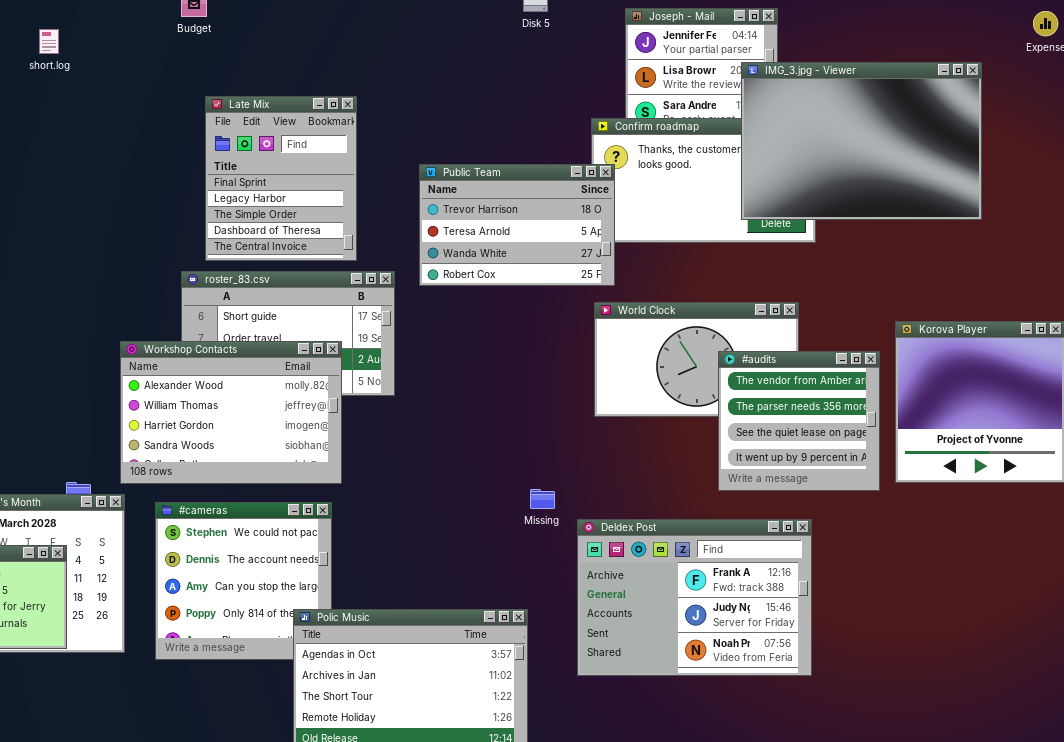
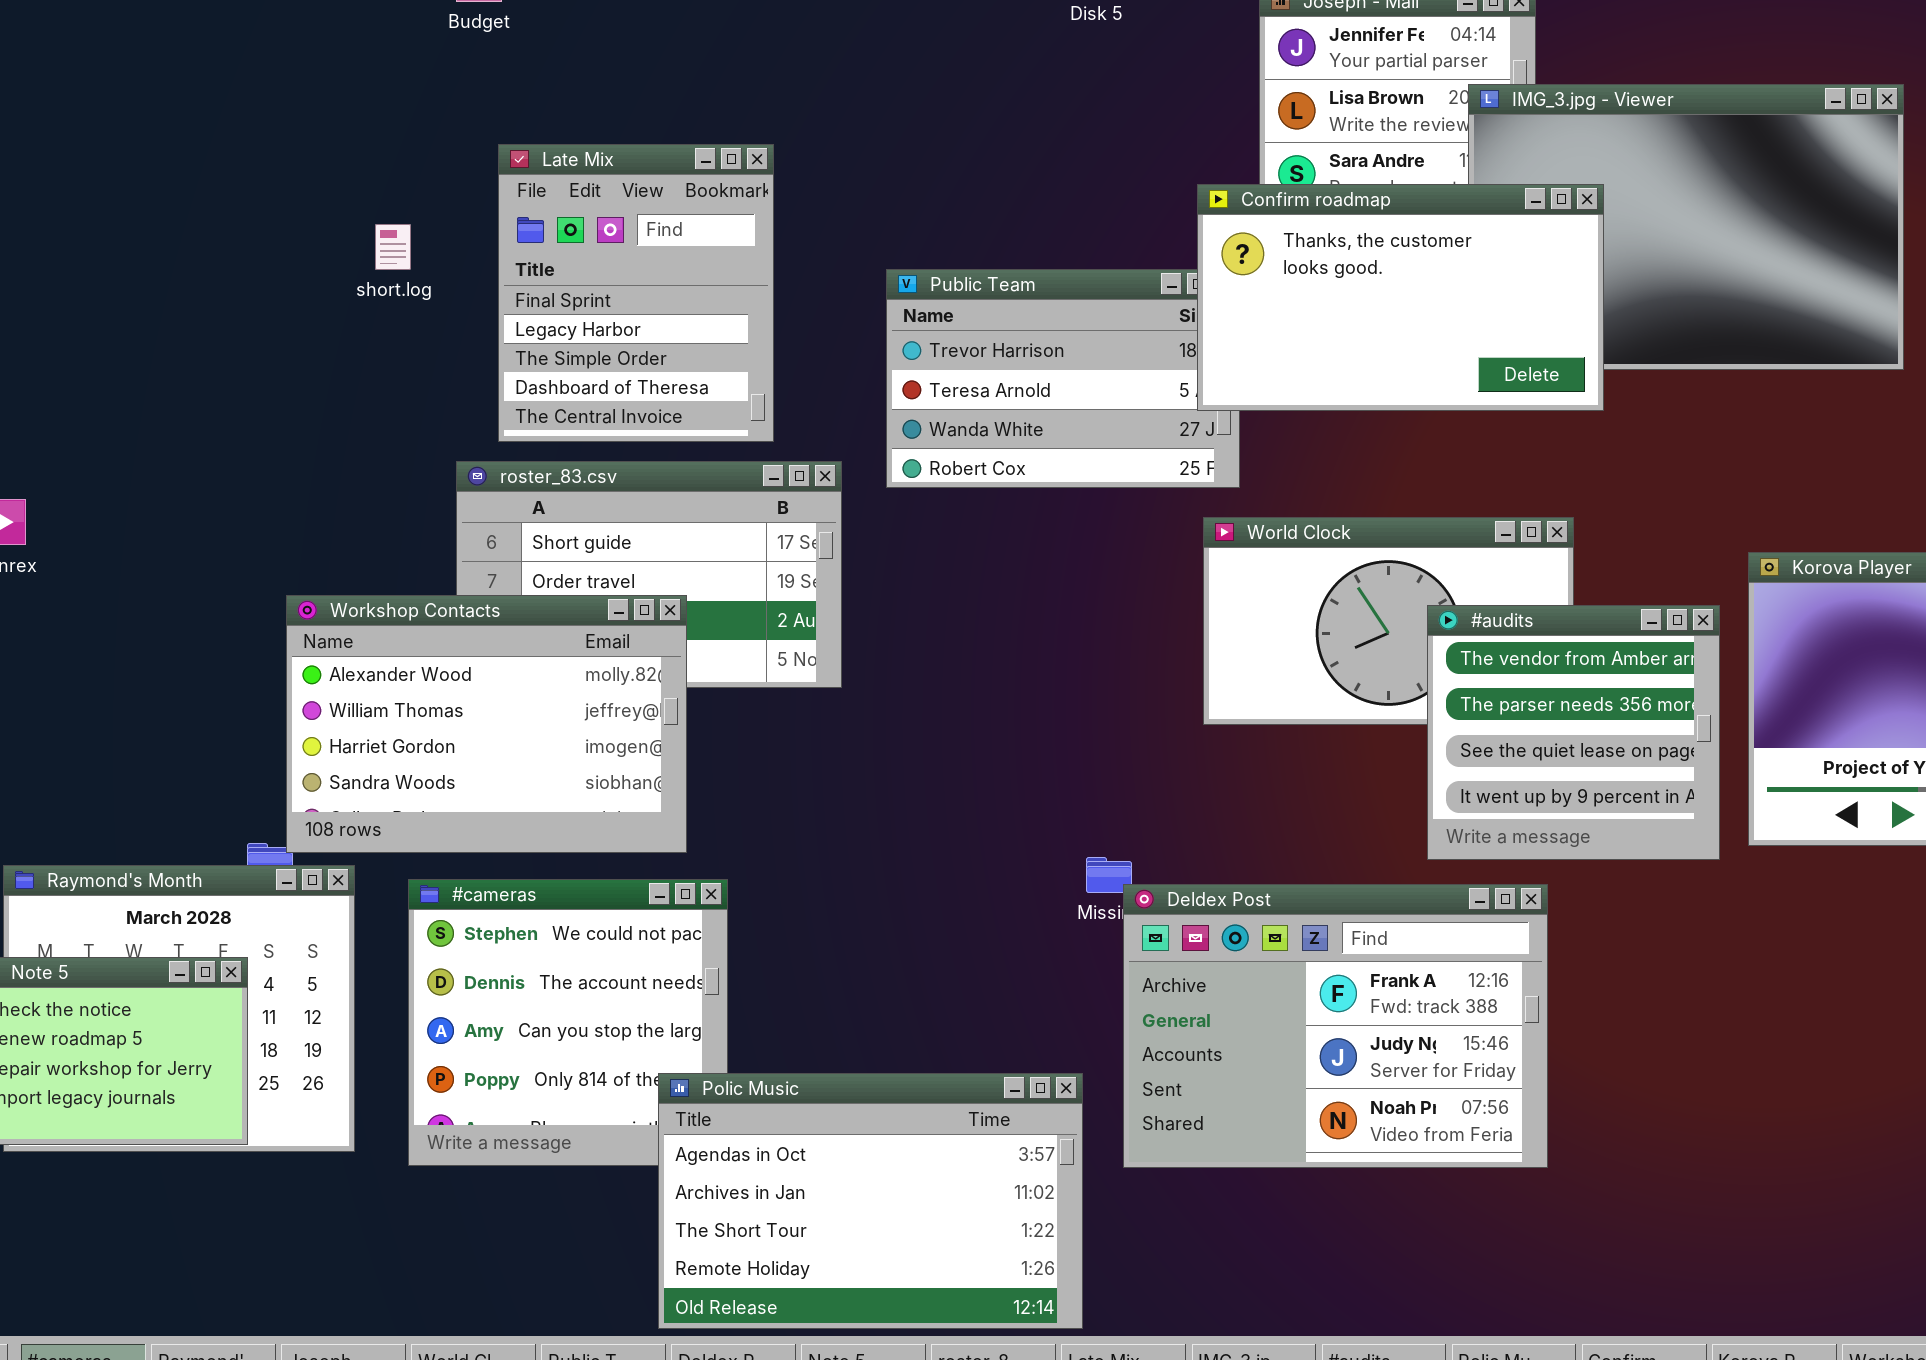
short.log: [39,29,59,54] -> [375,224,411,270], moved
Confirm roadmap: [591,118,816,243] -> [1197,184,1604,411], raised
Workshop Contacts: [120,341,342,484] -> [286,595,687,853], moved
Deldex Post: [577,519,812,676] -> [1123,884,1548,1168], moved

